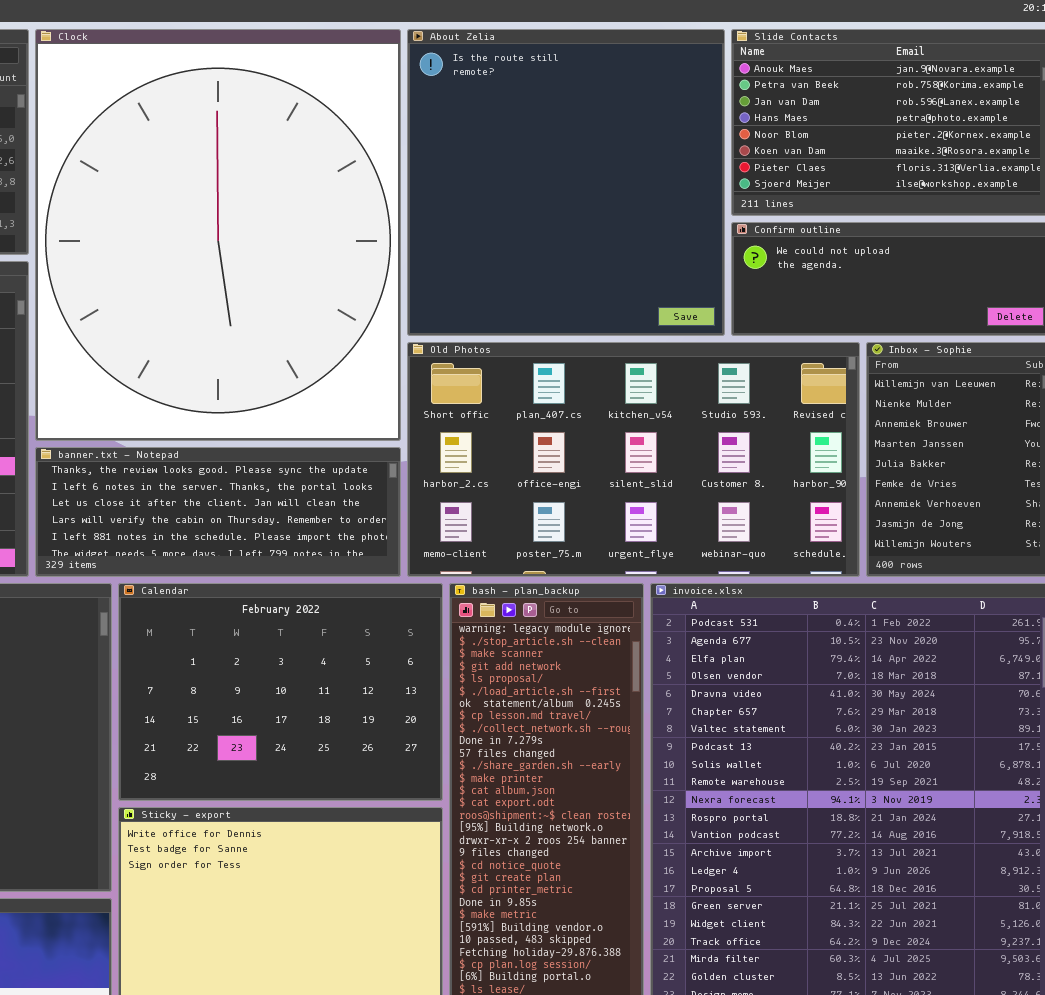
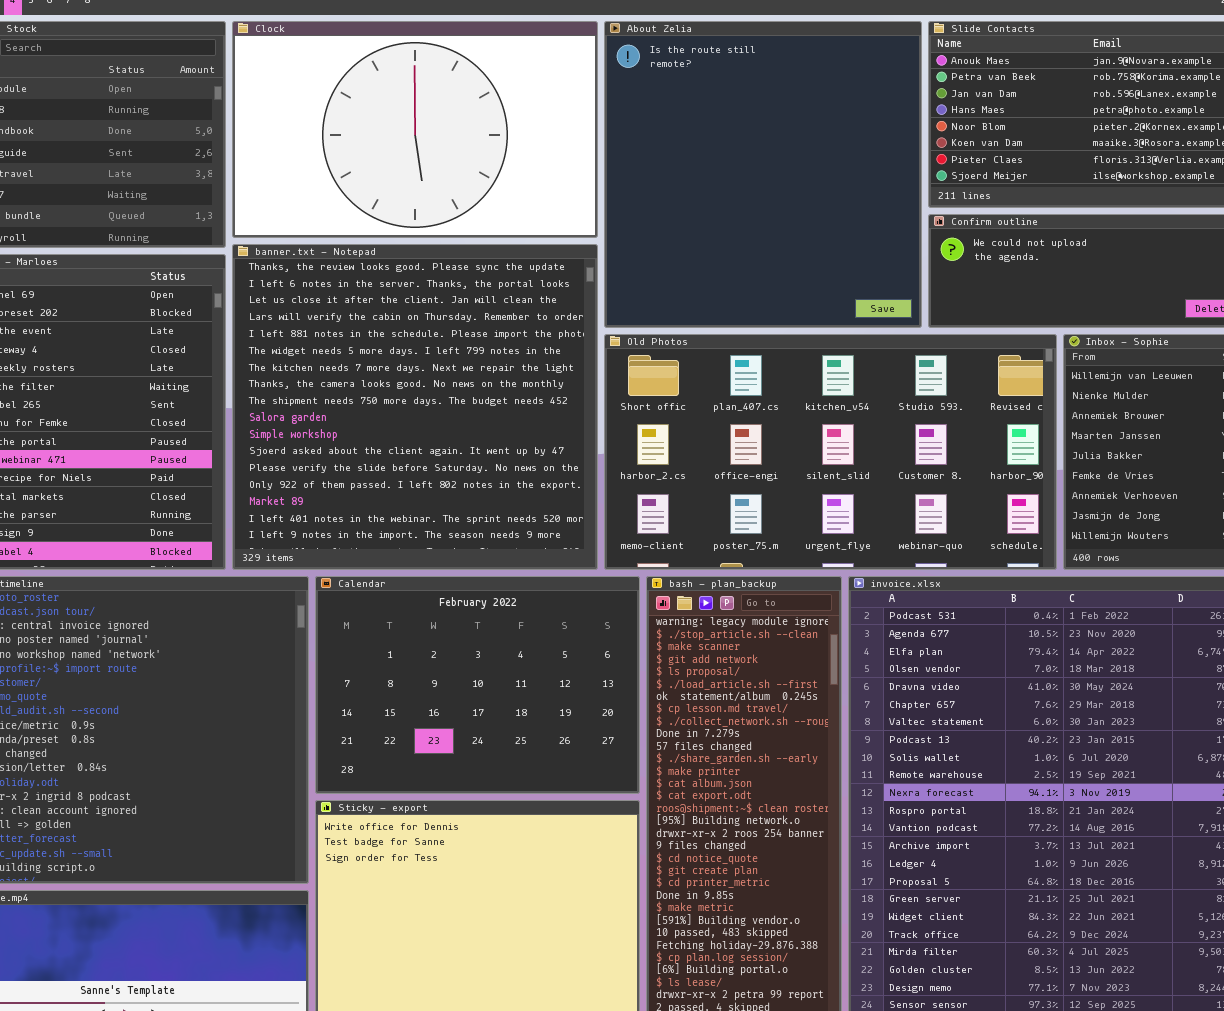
Clock: [35,29,401,441] -> [232,21,598,238], resized
banner.txt - Notepad: [35,447,401,577] -> [232,244,598,570], resized

